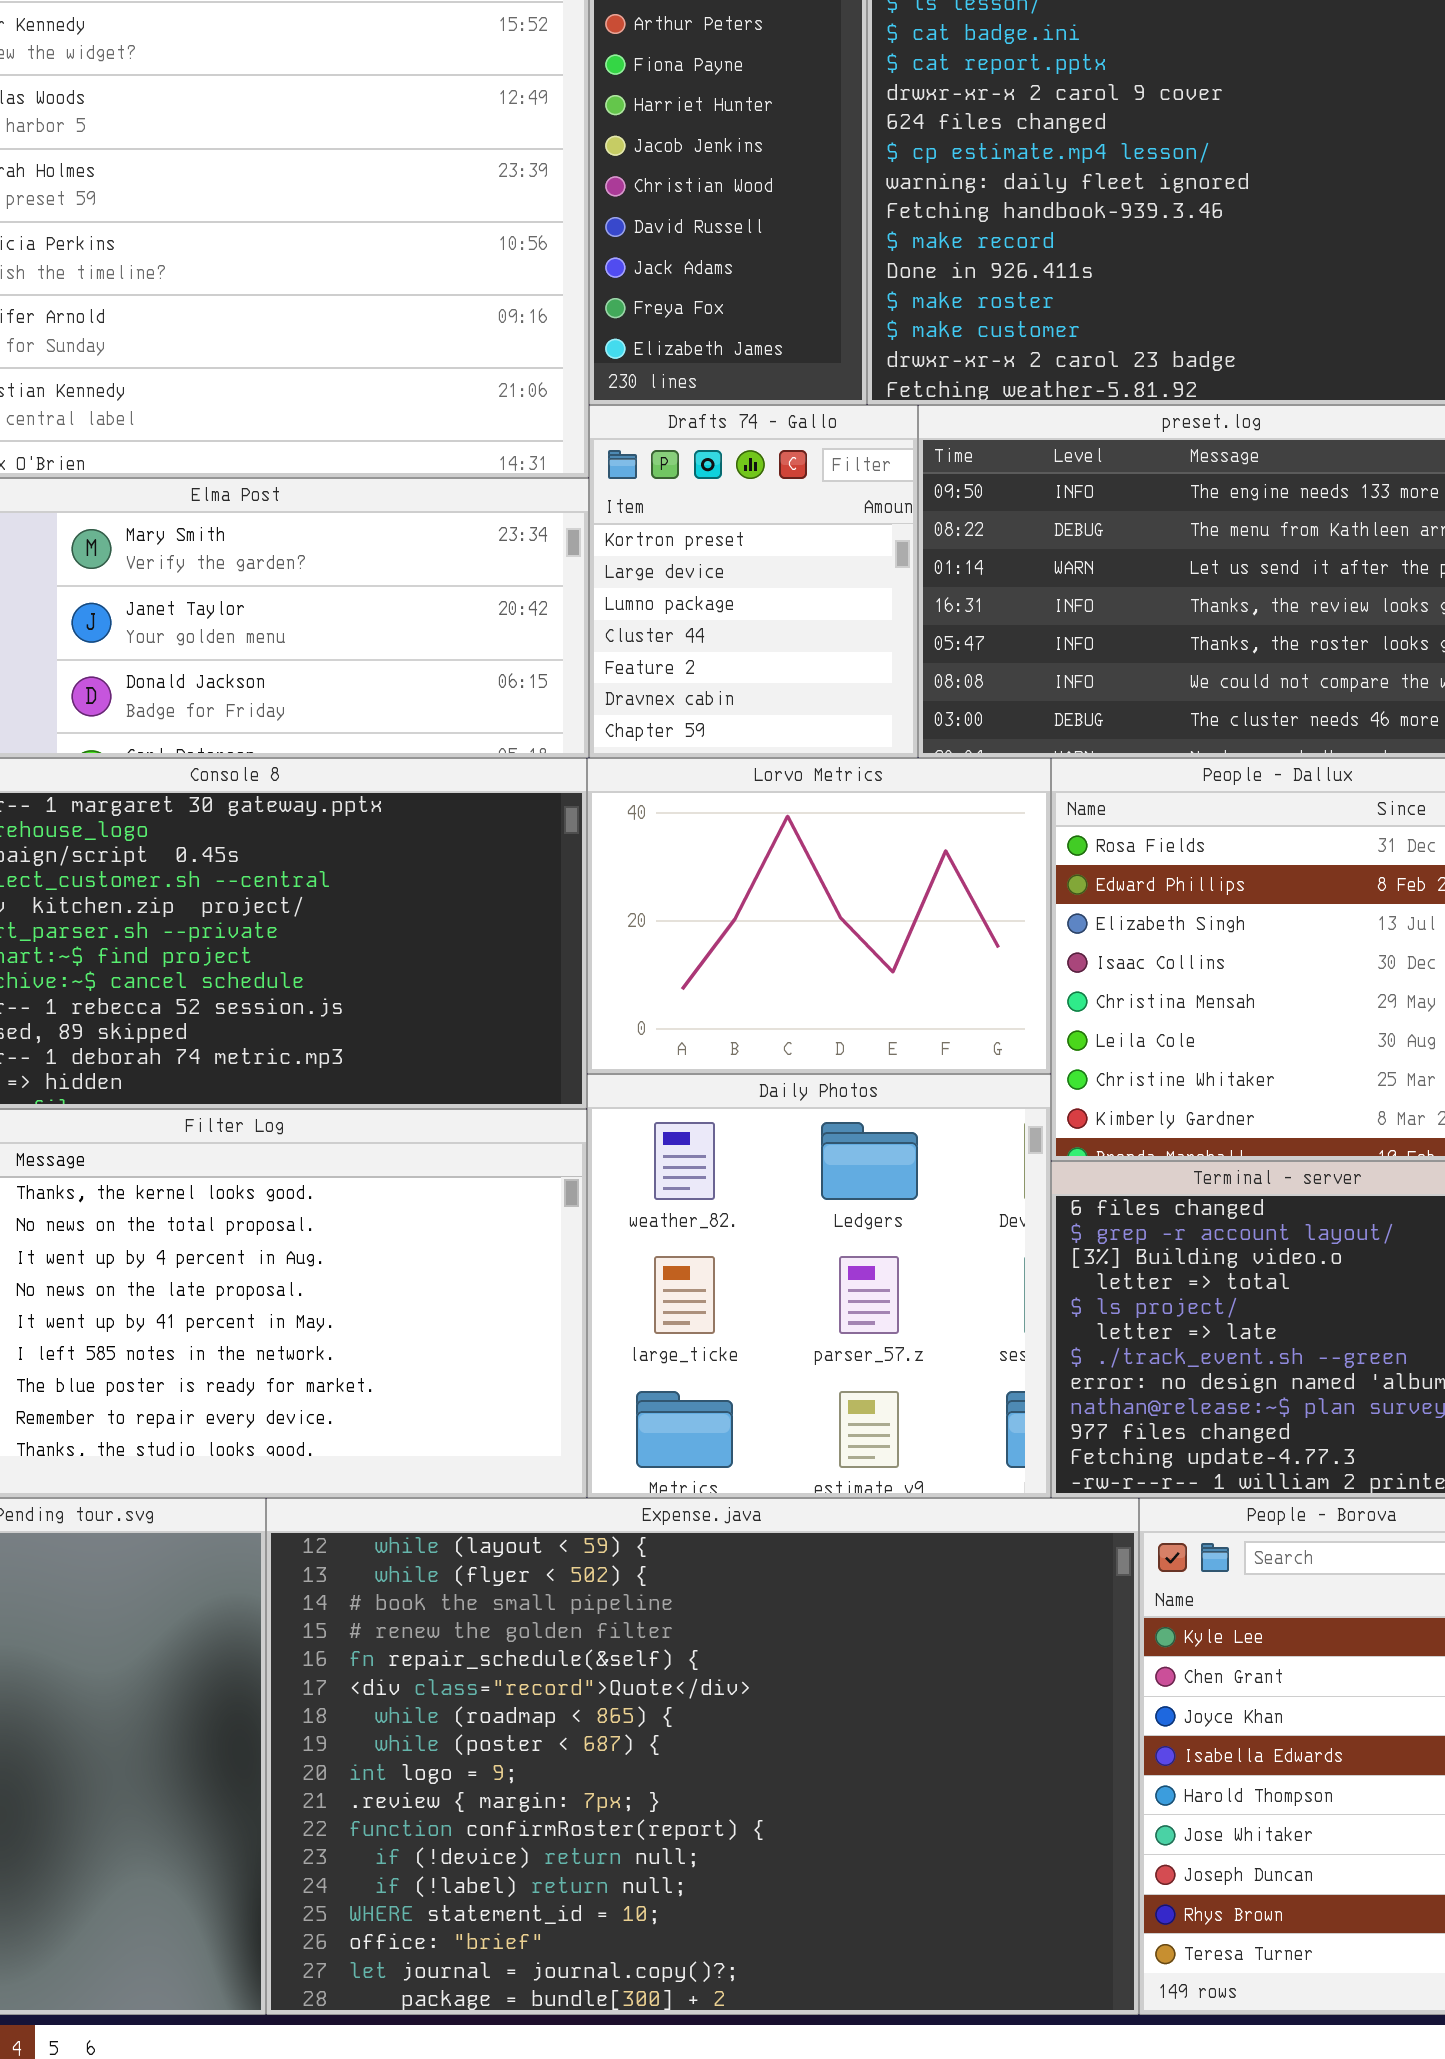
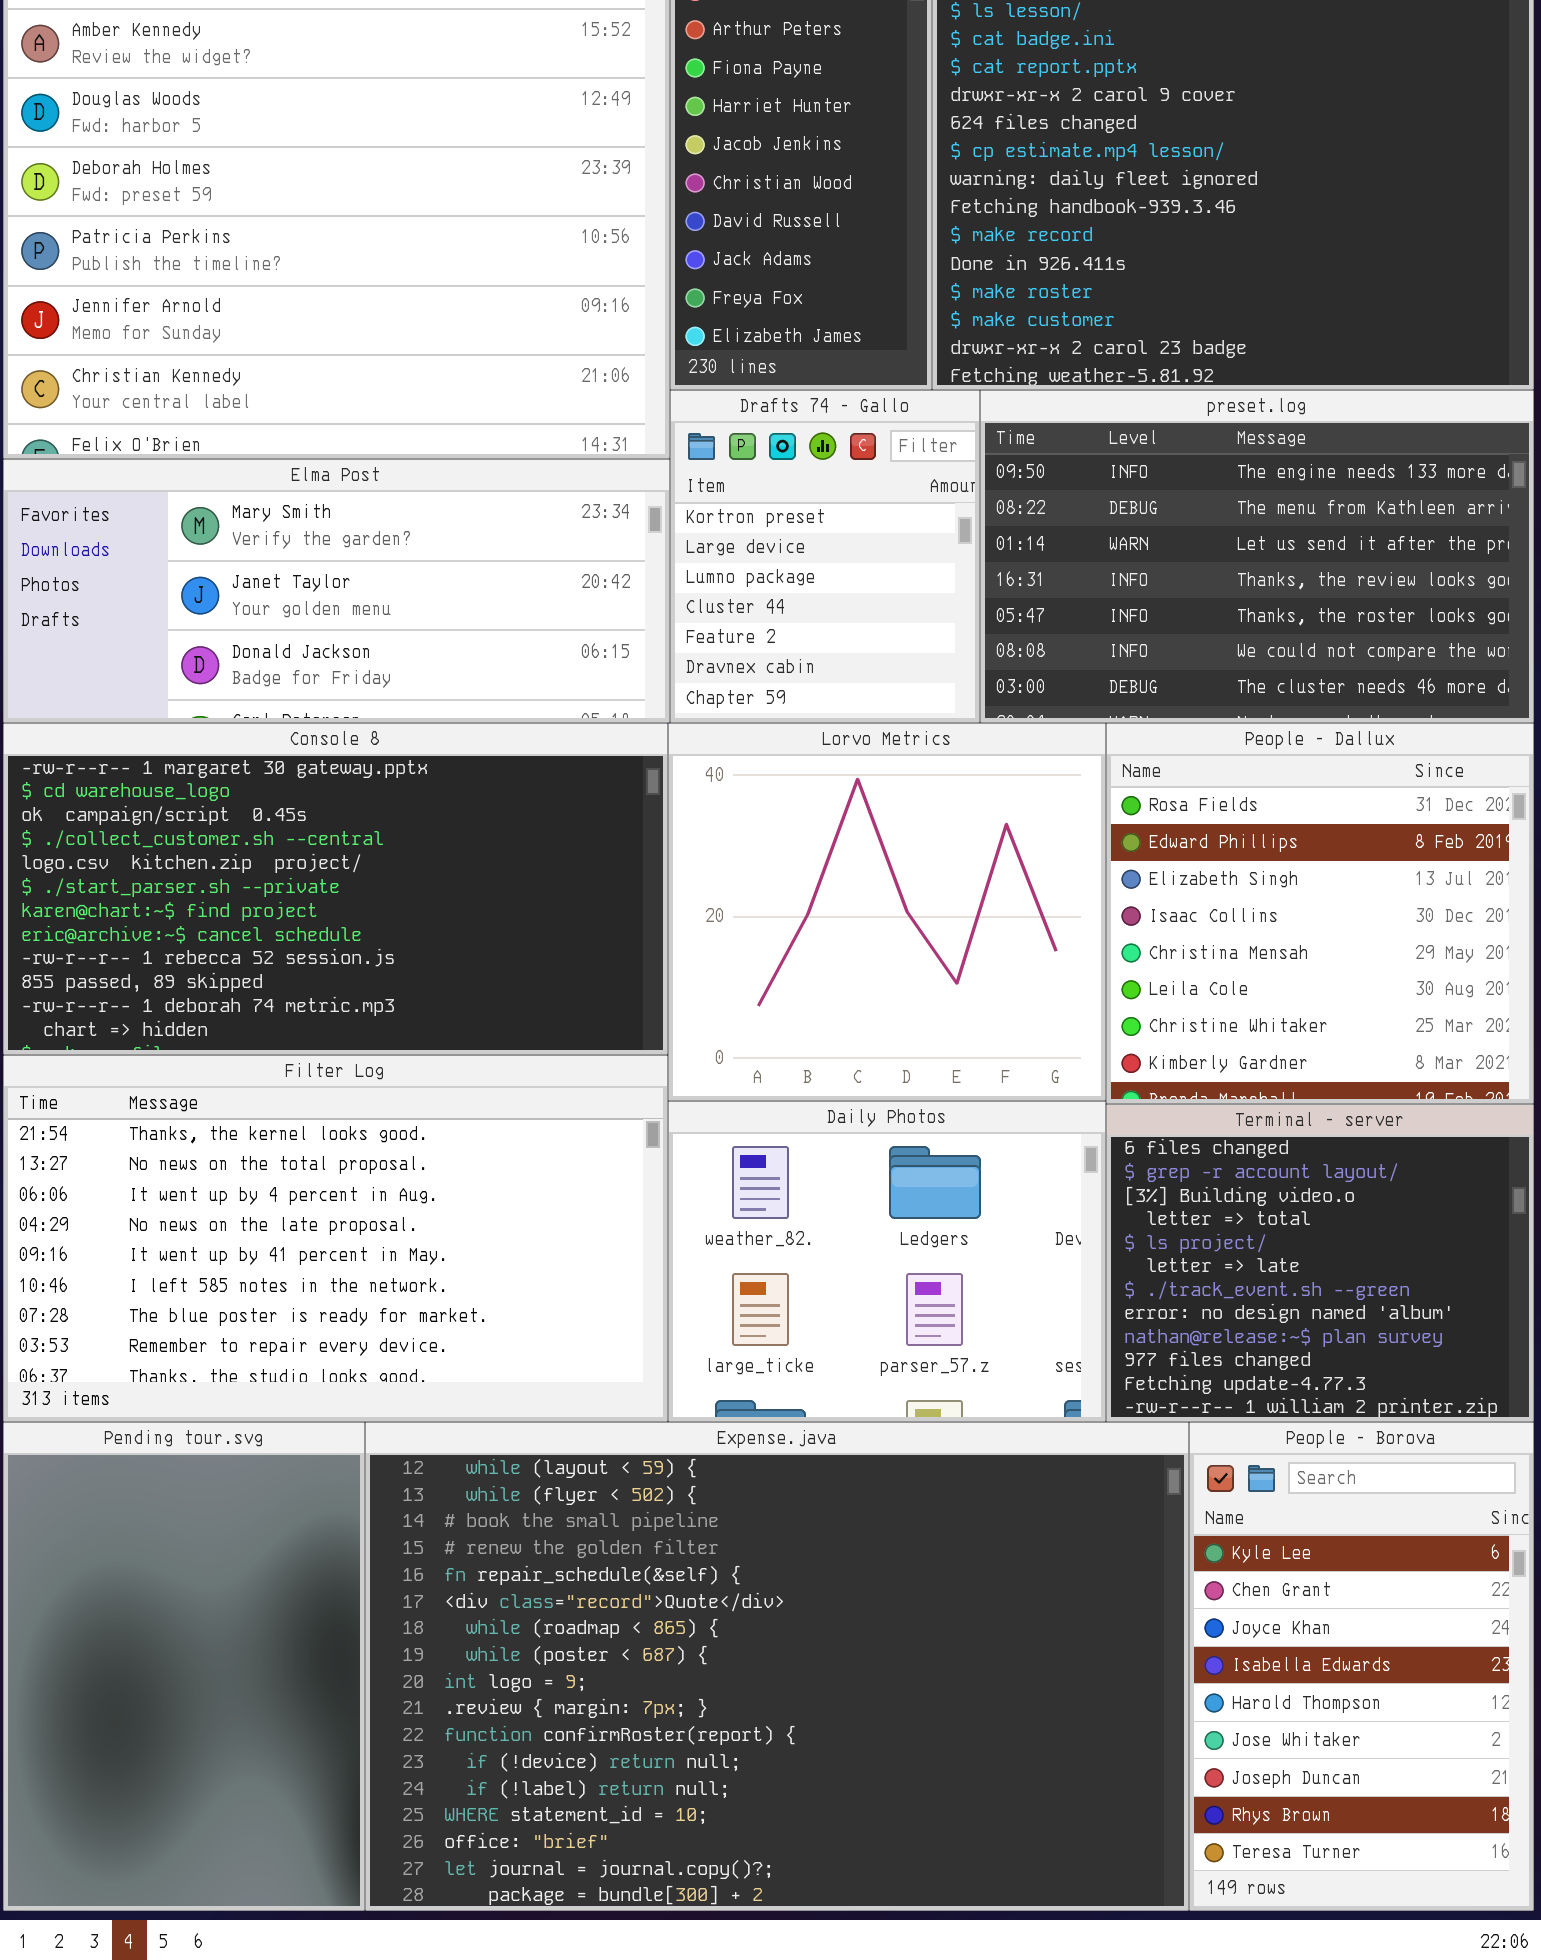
Lorvo Metrics: [587,758,1051,1074] -> [668,723,1106,1101], resized
Daily Photos: [587,1074,1051,1498] -> [668,1101,1106,1422], resized

